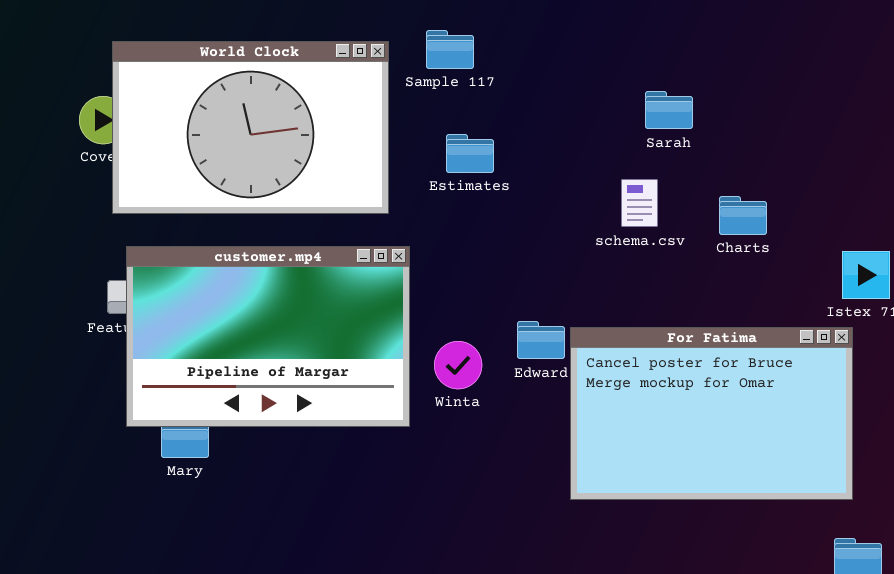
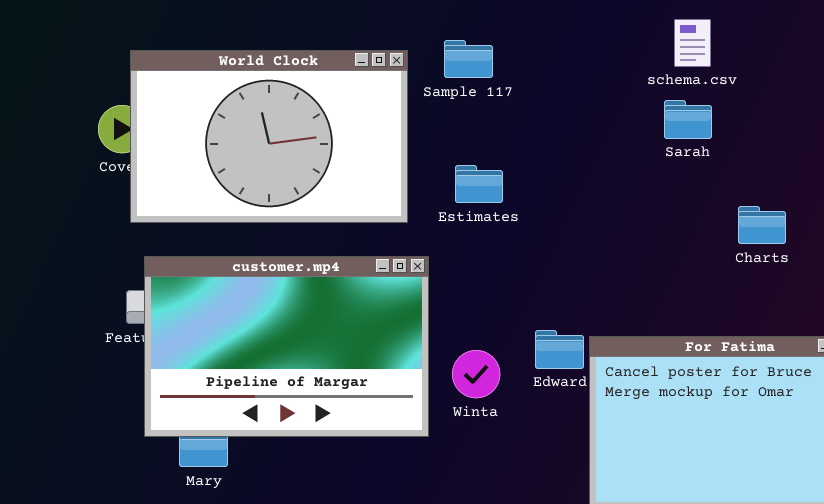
Estimates: [446,134,494,173] -> [455,165,503,203], moved
schema.csv: [621,179,658,227] -> [674,19,711,67], moved

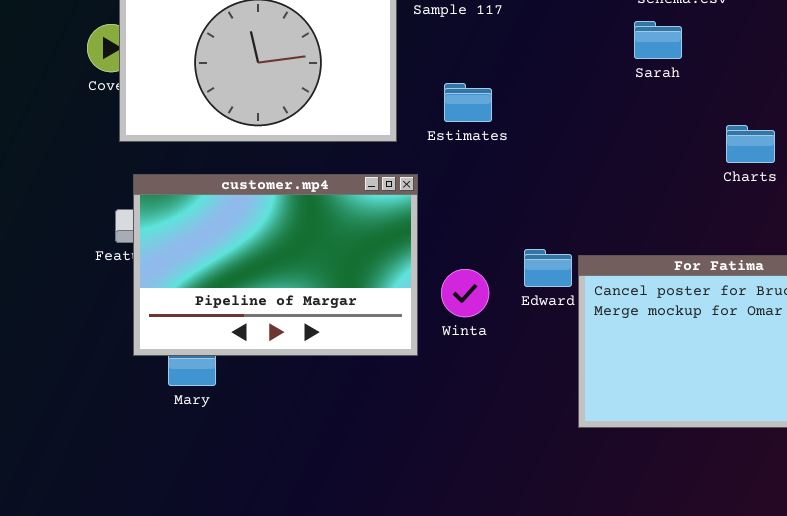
Sarah: [664,100,712,139] -> [634,21,682,59], moved

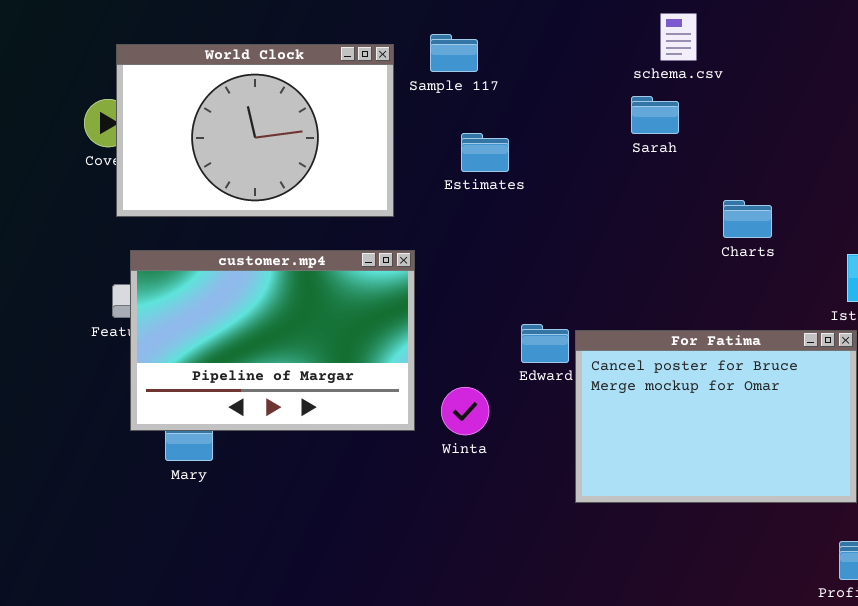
Estimates: [444,83,492,122] -> [461,133,509,172], moved
Winta: [441,269,489,317] -> [441,387,489,435], moved

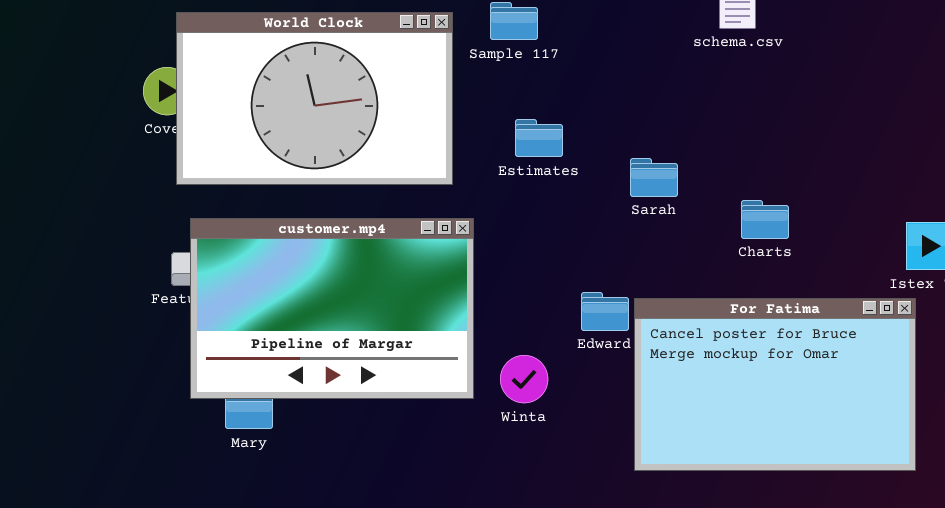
Sarah: [631,96,679,134] -> [630,158,678,197], moved
Estimates: [461,133,509,172] -> [515,119,563,157], moved
Charts: [723,200,772,238] -> [741,200,789,239], moved

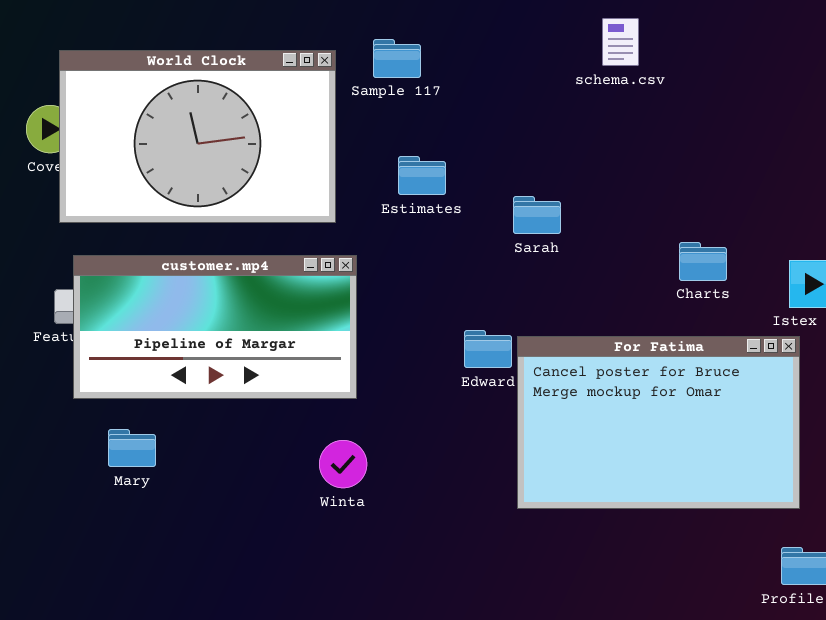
Charts: [741,200,789,239] -> [679,242,727,281], moved
customer.mp4: [190,218,474,399] -> [73,255,357,399], resized
Winta: [500,355,548,403] -> [319,440,367,488], moved

